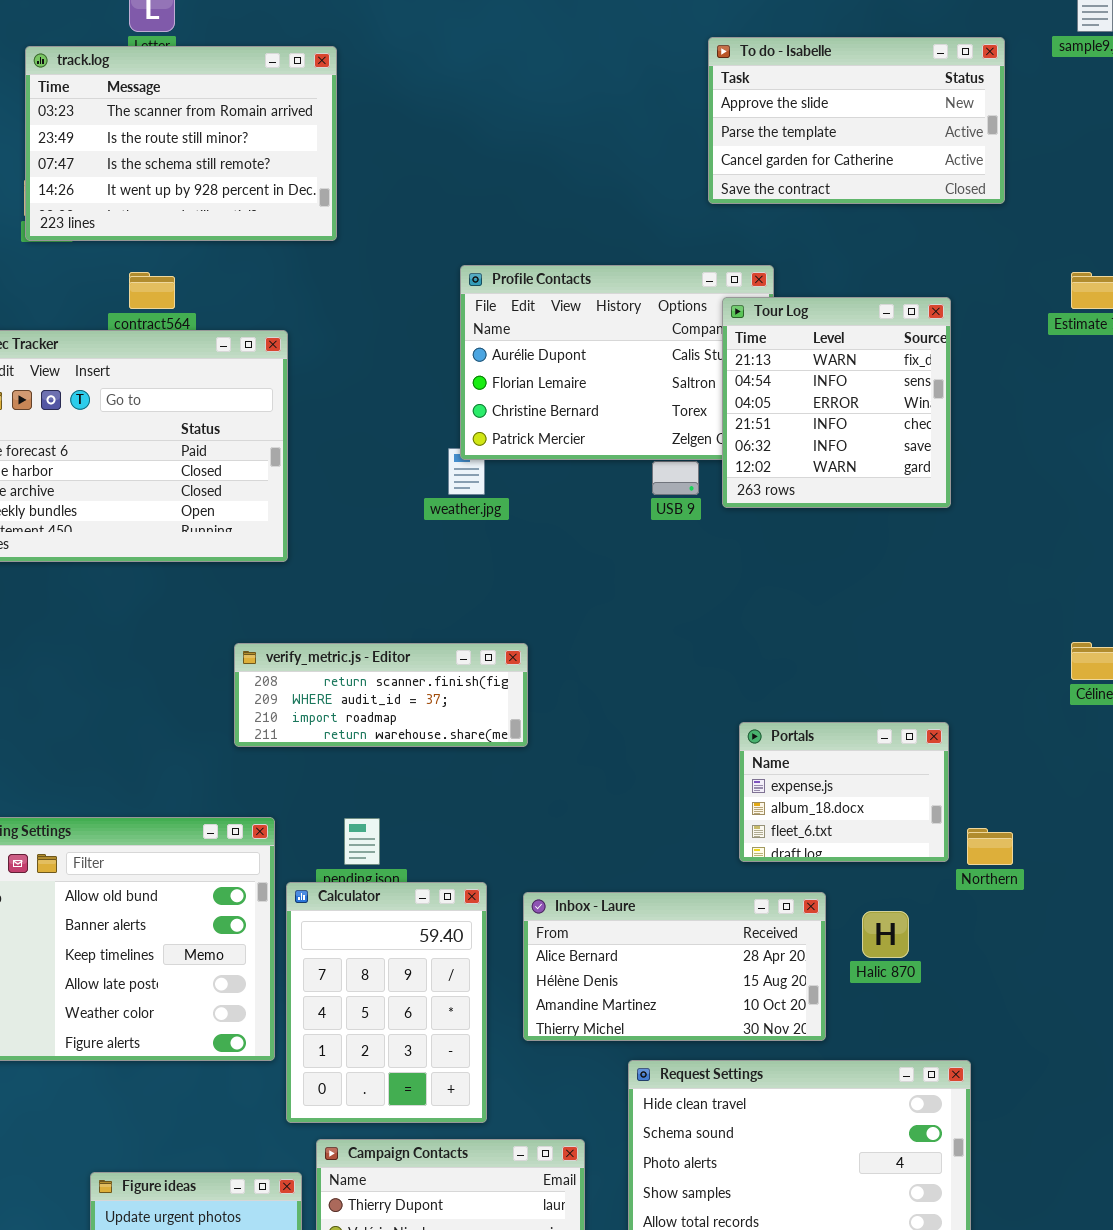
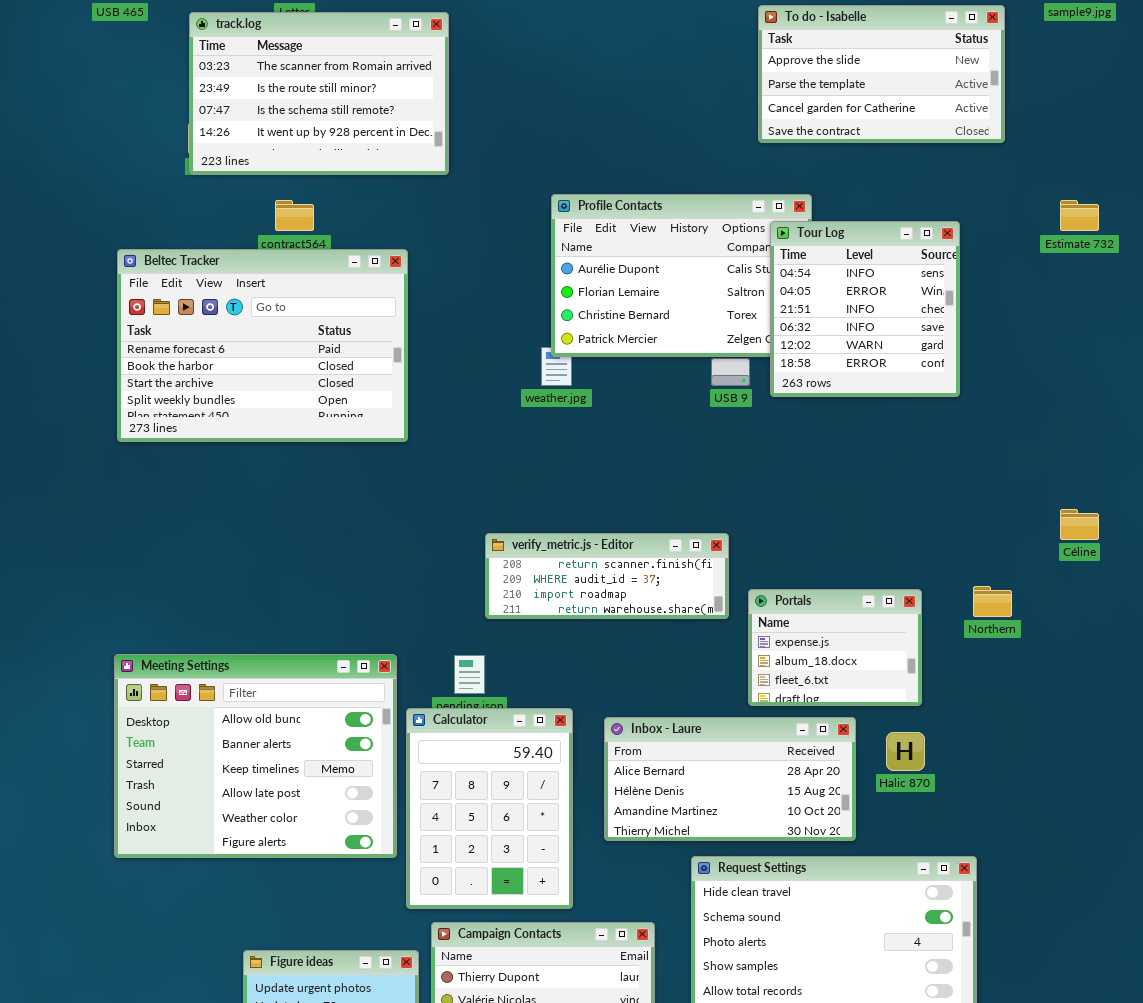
Tour Log: [722,297,951,508] -> [770,221,960,397], scrolled down 1 row
verify_metric.js - Editor: [234,643,528,747] -> [485,533,729,619], moved
Portals: [739,722,949,862] -> [748,589,922,706], moved
Northern: [967,828,1013,865] -> [973,586,1012,617], moved

